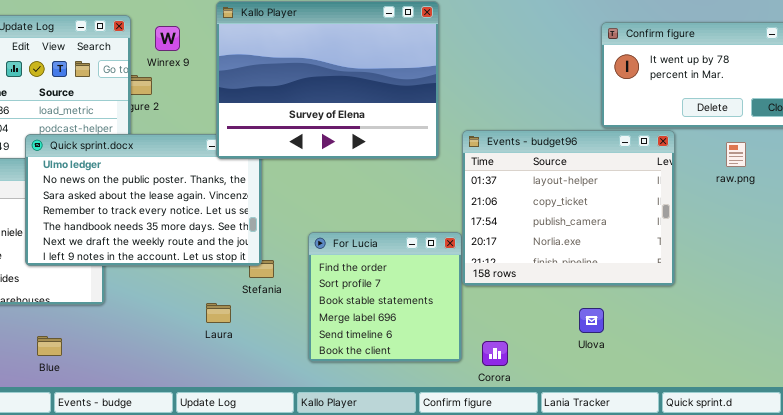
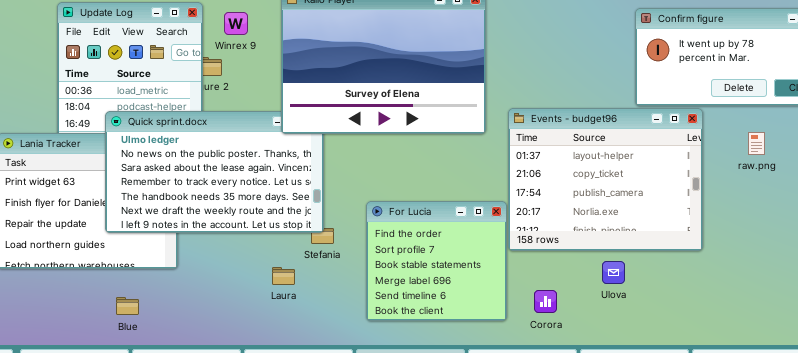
raw.png: [726,142,746,167] -> [748,132,765,155], moved
Ulova: [579,308,604,333] -> [602,261,625,284], moved
Corora: [482,341,508,366] -> [534,290,557,313], moved

